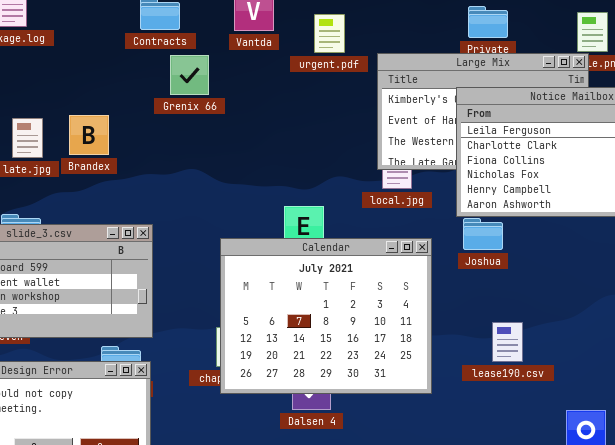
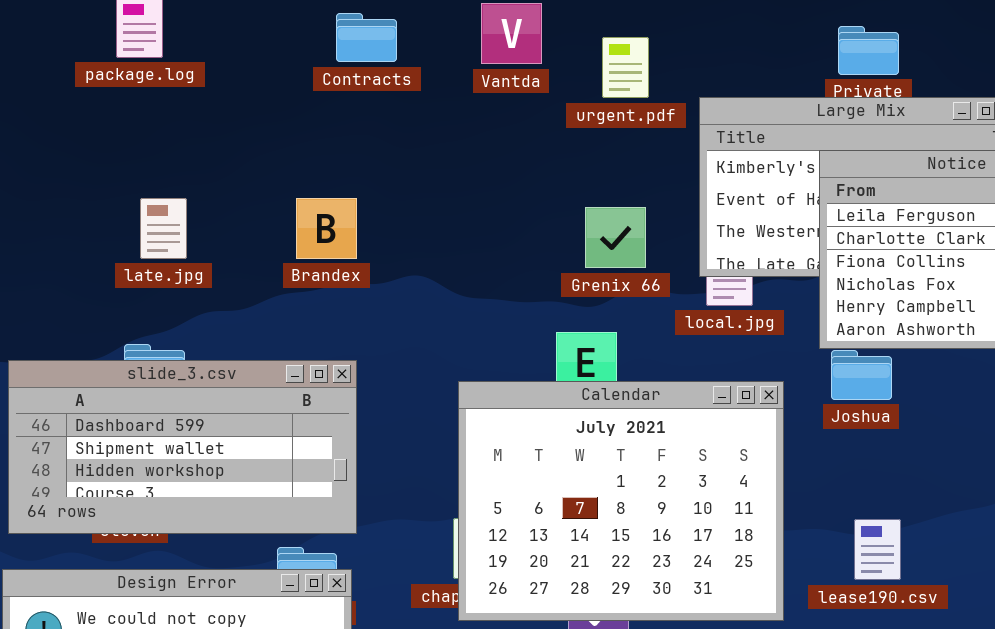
Grenix 66: [170,55,209,95] -> [585,207,646,268], moved
Brandex: [69,115,109,155] -> [296,198,357,259], moved
lease190.csv: [492,322,523,362] -> [854,519,901,580], moved

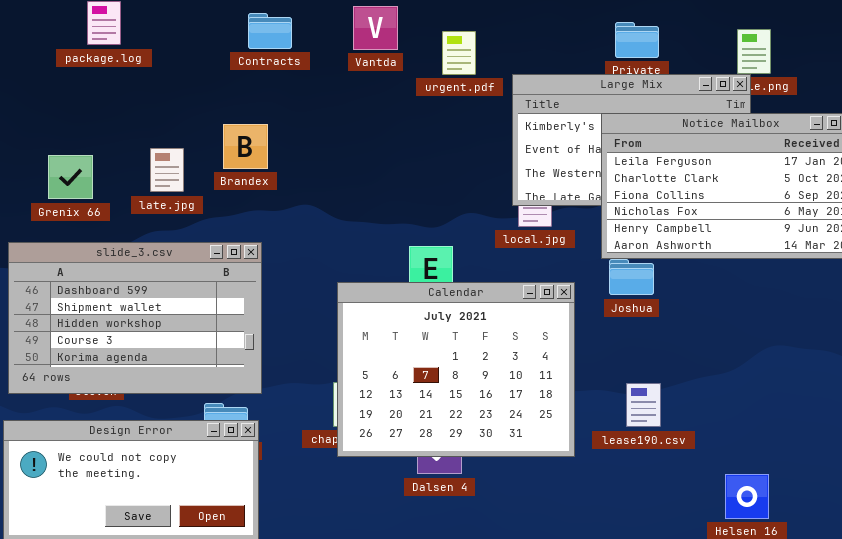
late.jpg: [140,198,187,259] -> [150,148,184,192], moved
Brandex: [296,198,357,259] -> [223,124,268,169], moved
Grenix 66: [585,207,646,268] -> [48,155,93,199], moved
slide_3.csv: [8,360,357,534] -> [8,242,262,394], resized

